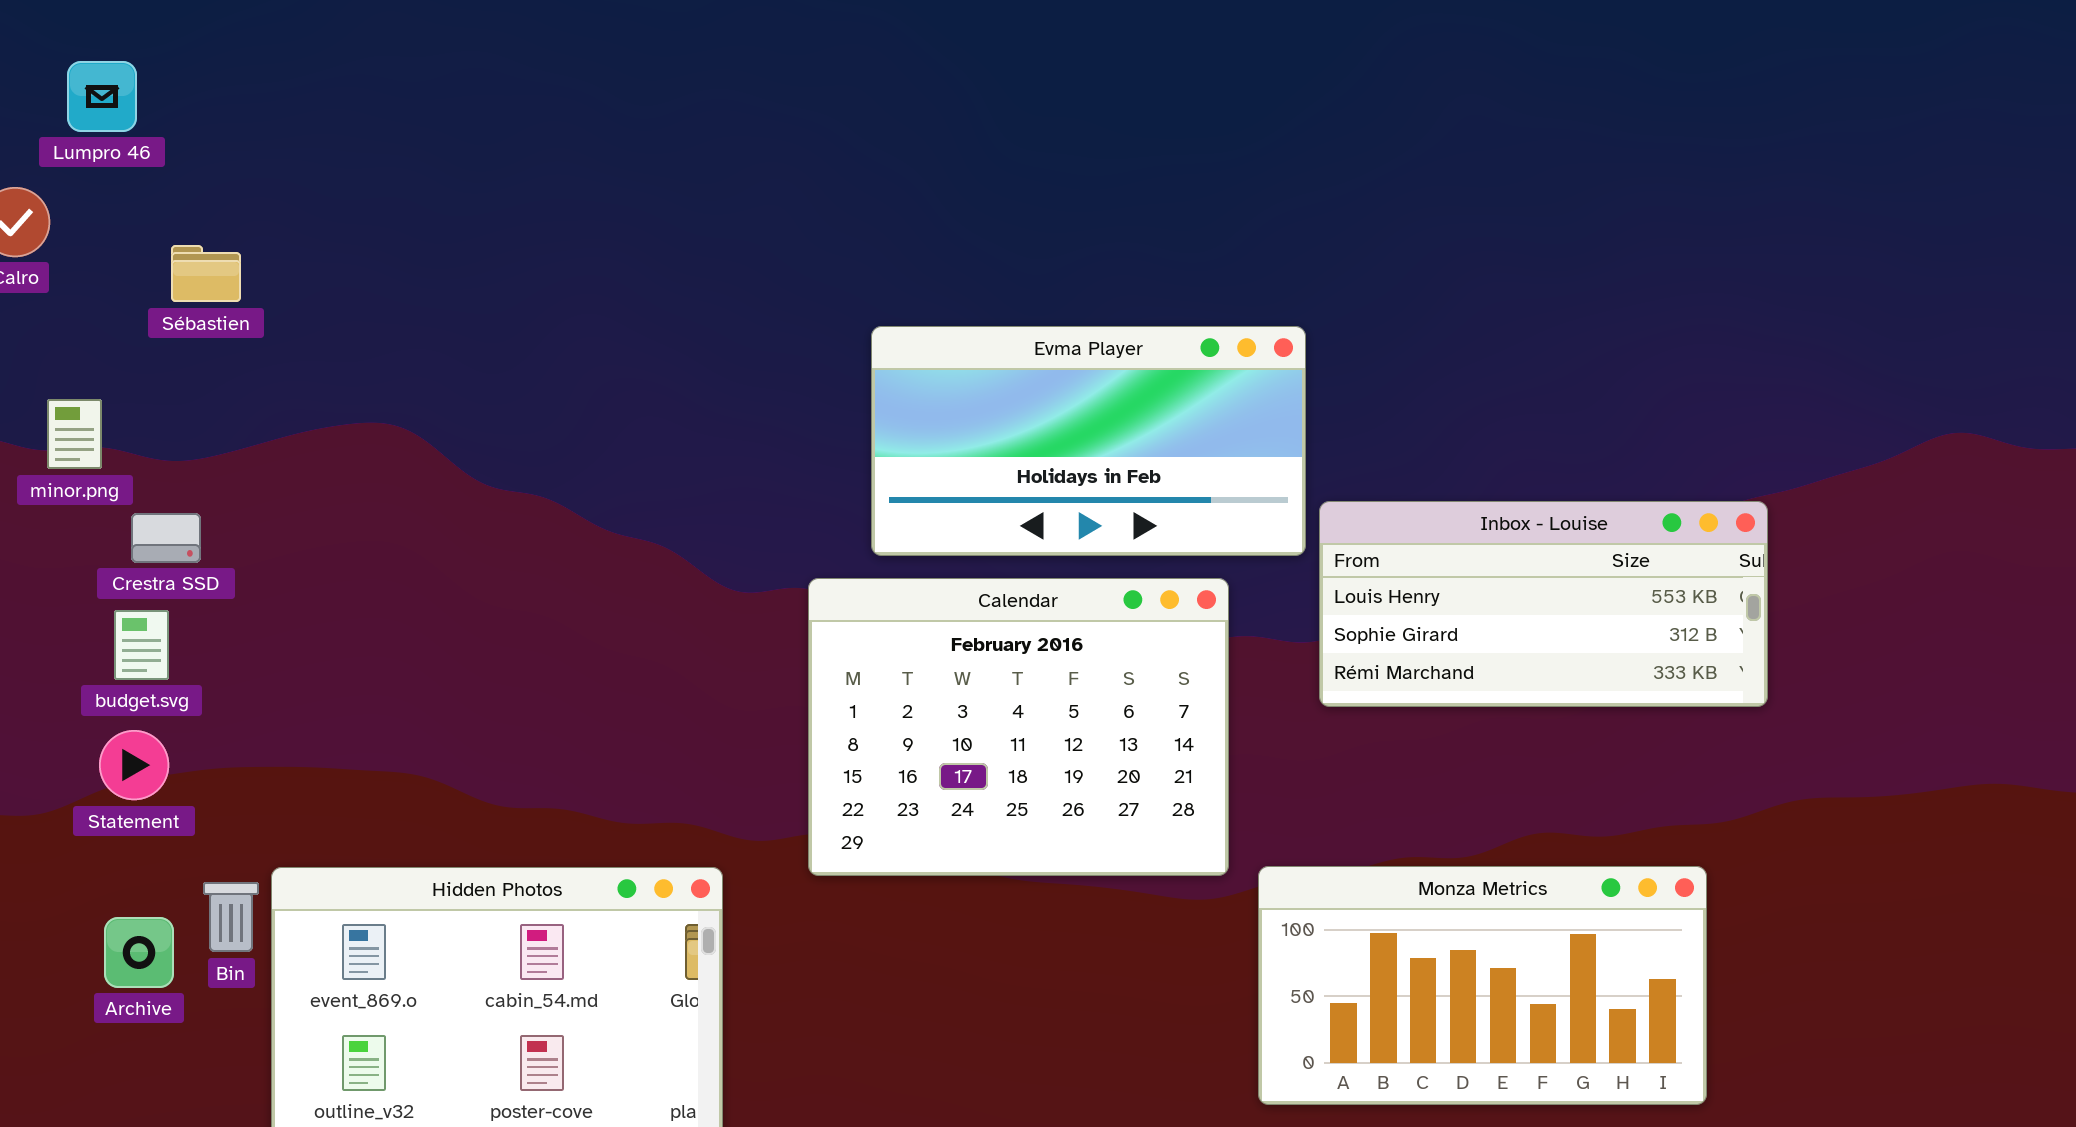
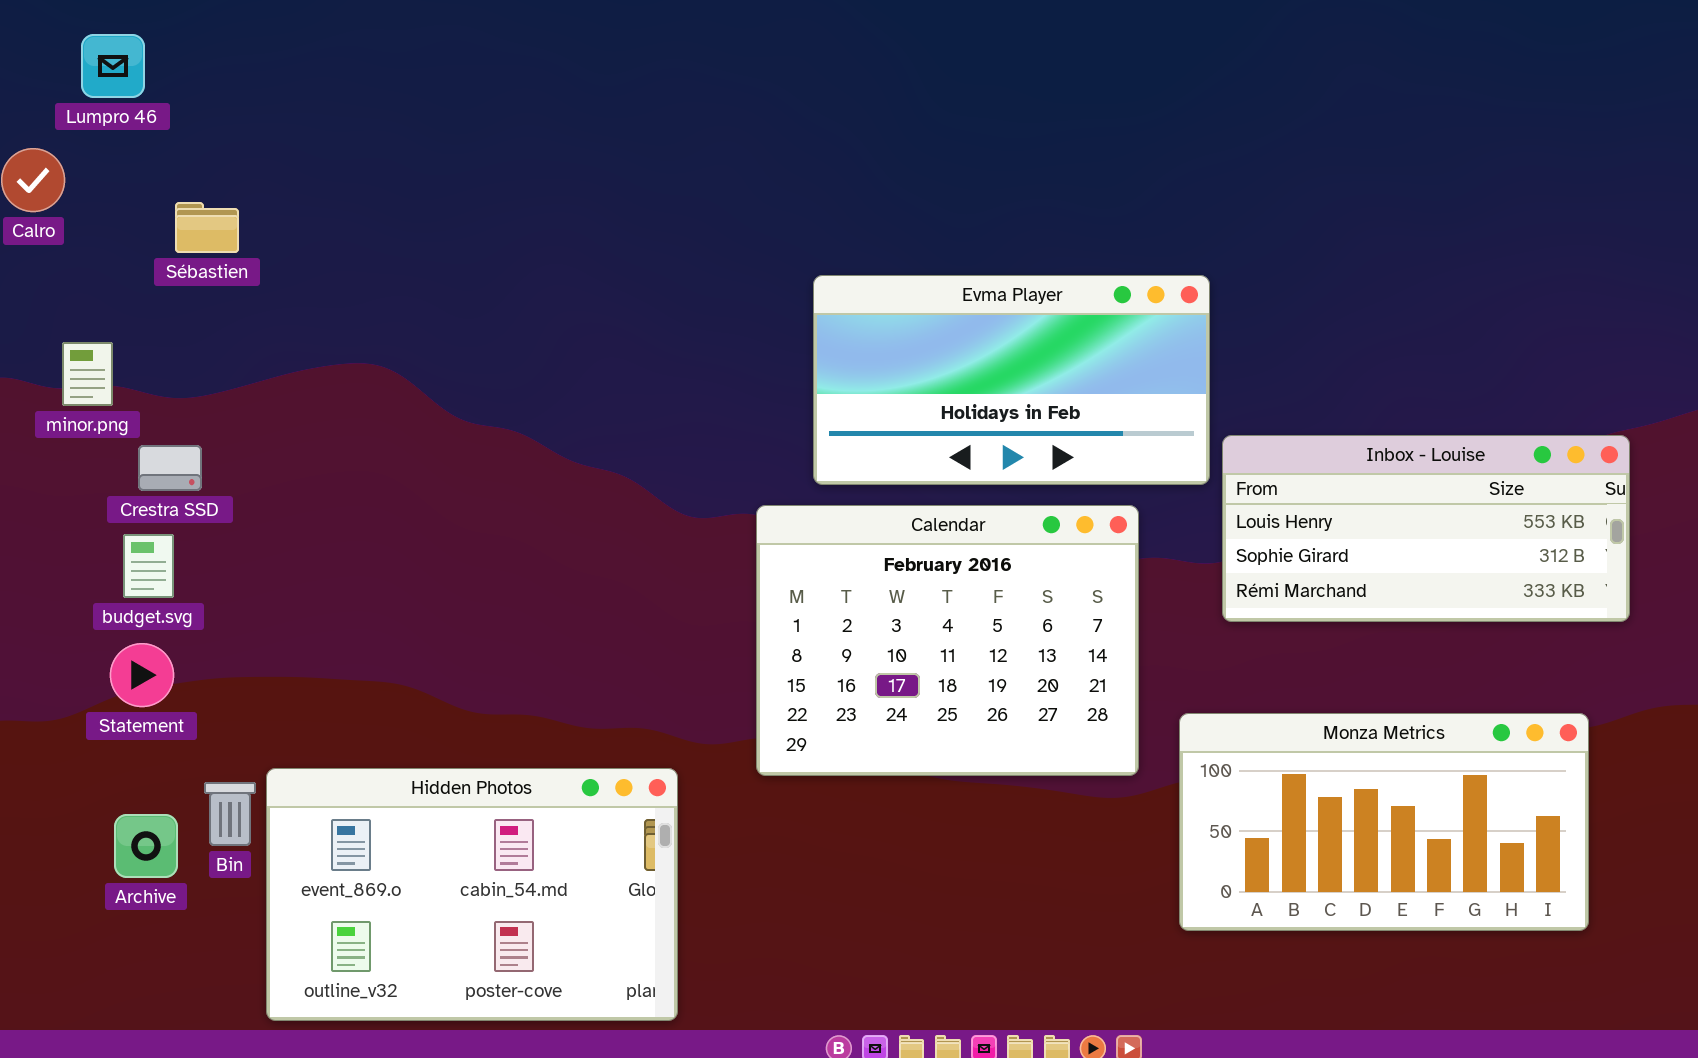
Monza Metrics: [1258,866,1707,1105] -> [1179,713,1589,931], moved

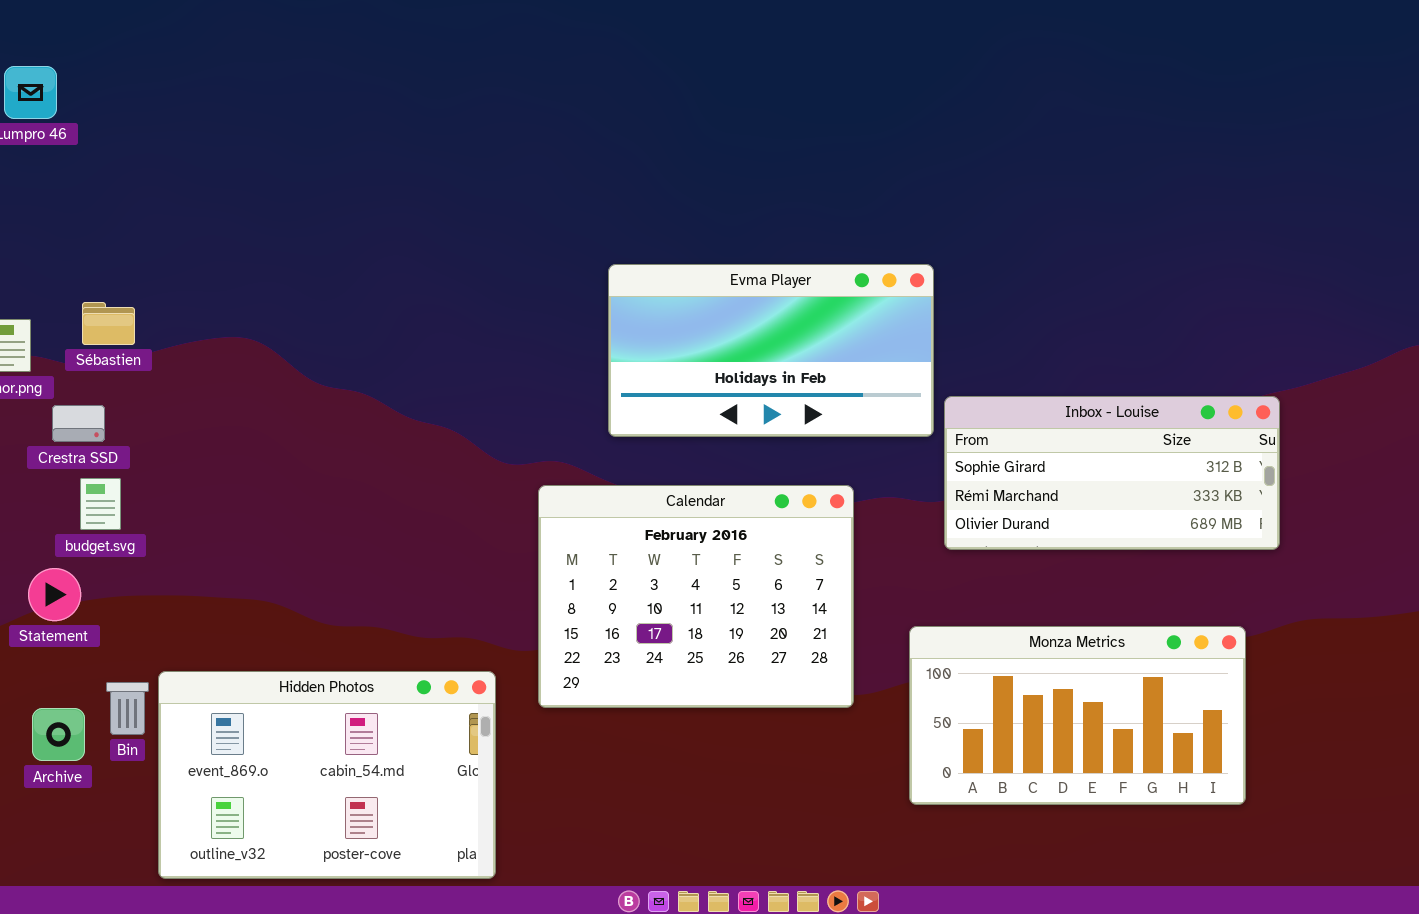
Sébastien: [175,202,239,253] -> [82,302,135,345], moved
Inbox - Louise: [1222,435,1630,622] -> [944,396,1280,550], scrolled down 1 row
Calendar: [756,505,1139,776] -> [538,485,854,708], moved
budget.svg: [123,534,174,598] -> [80,478,121,530], moved

